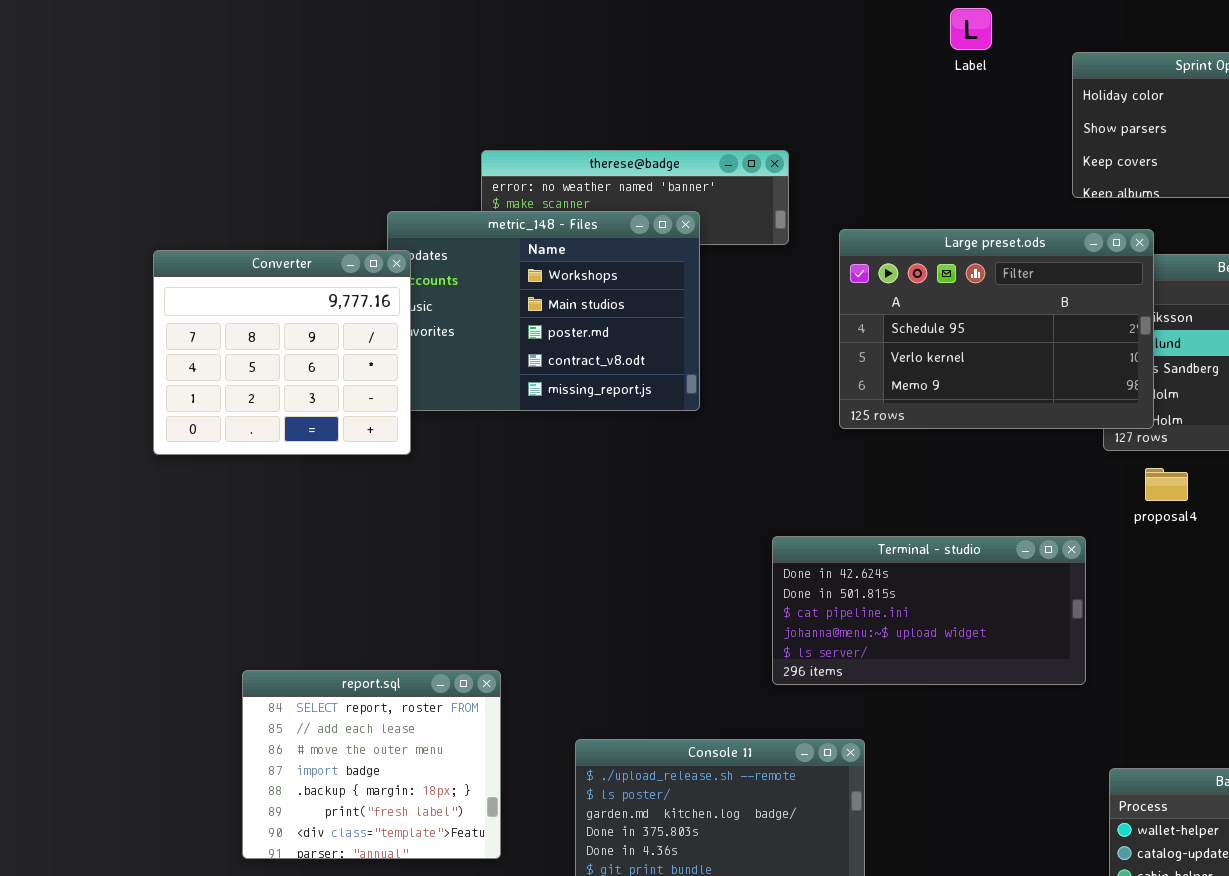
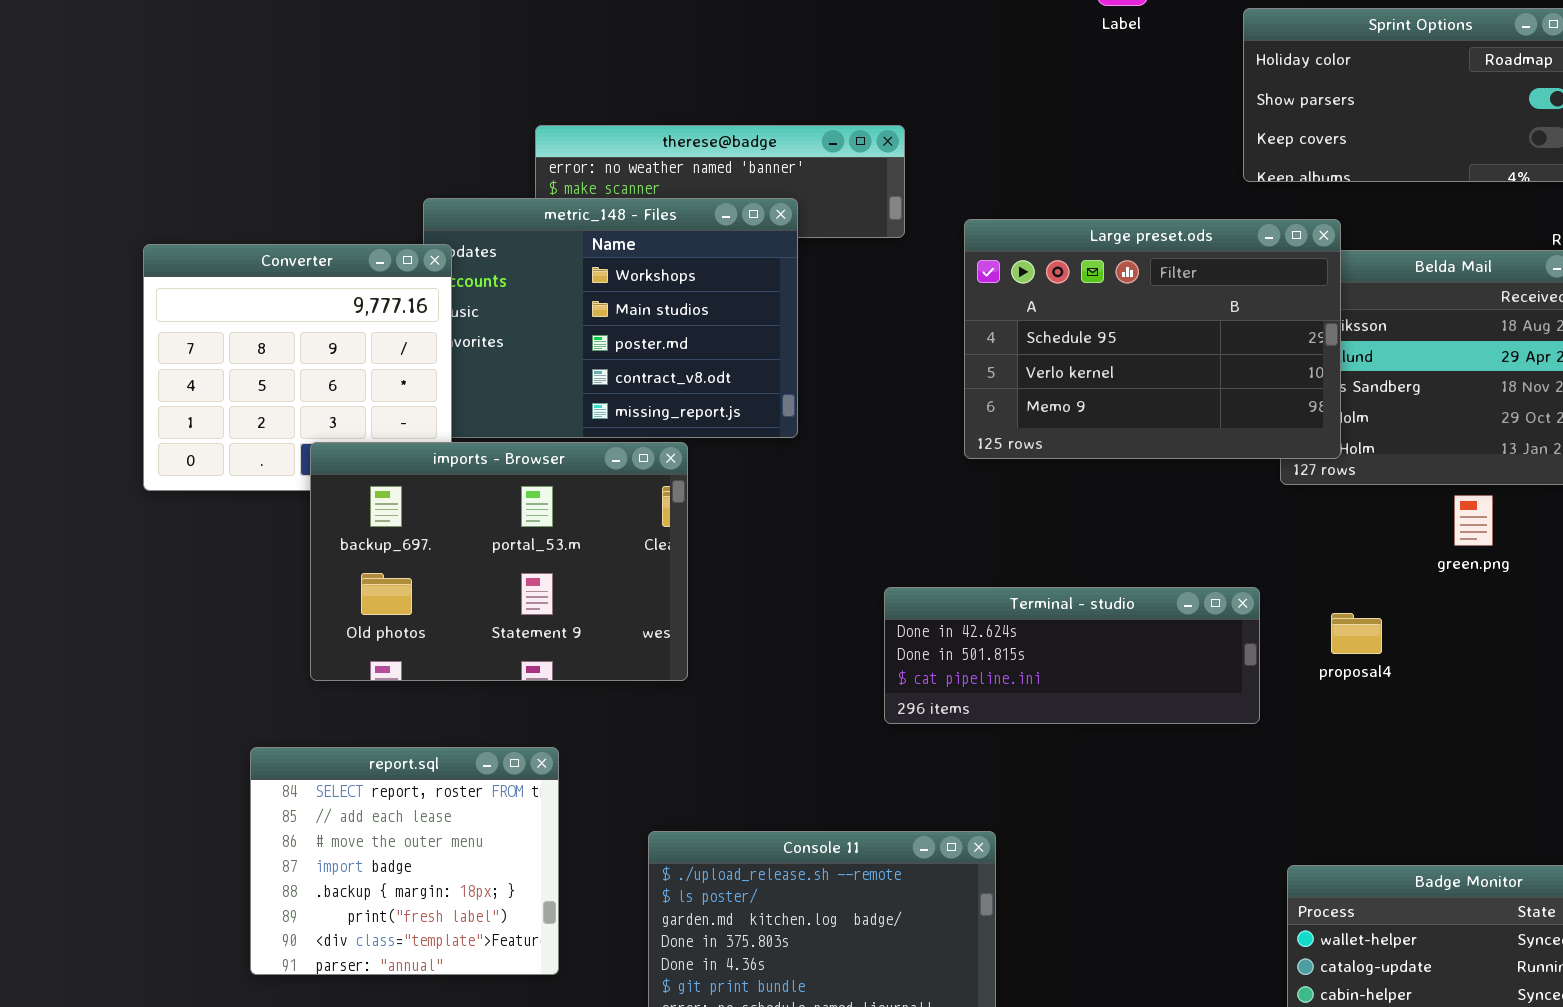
imports - Browser: none -> [310,442,688,681], opened
proposal4: [1145,468,1188,501] -> [1331,613,1382,654], moved
Terminal - studio: [772,536,1086,685] -> [884,587,1260,724], resized

